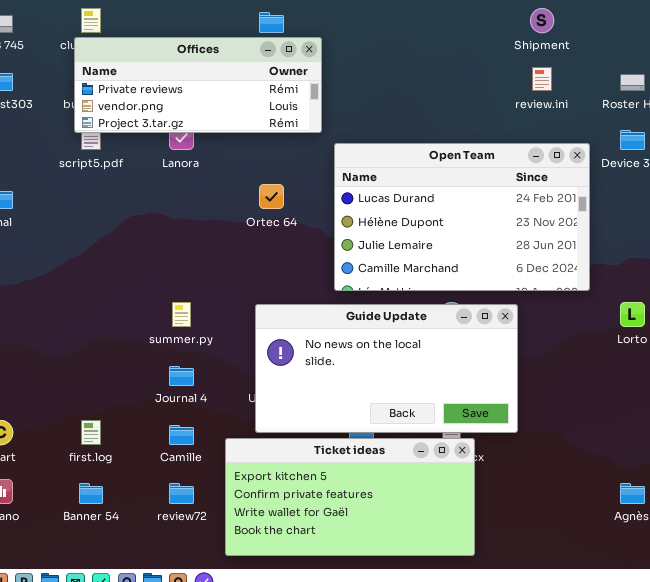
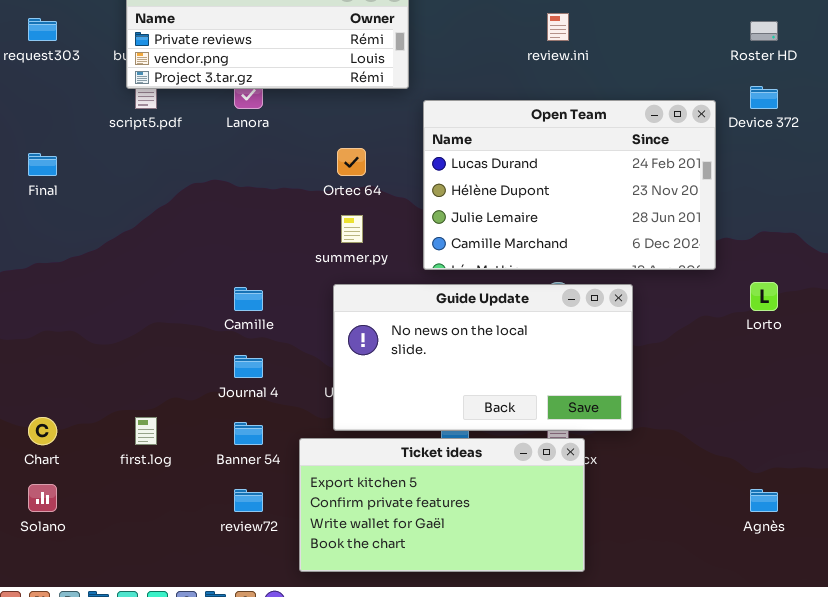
review.ini: [532,67,552,91] -> [547,13,569,41], moved
summer.py: [172,302,191,327] -> [341,215,363,243], moved
Camille: [169,425,194,445] -> [234,287,263,311], moved
Banner 54: [79,483,103,504] -> [234,422,263,445], moved

